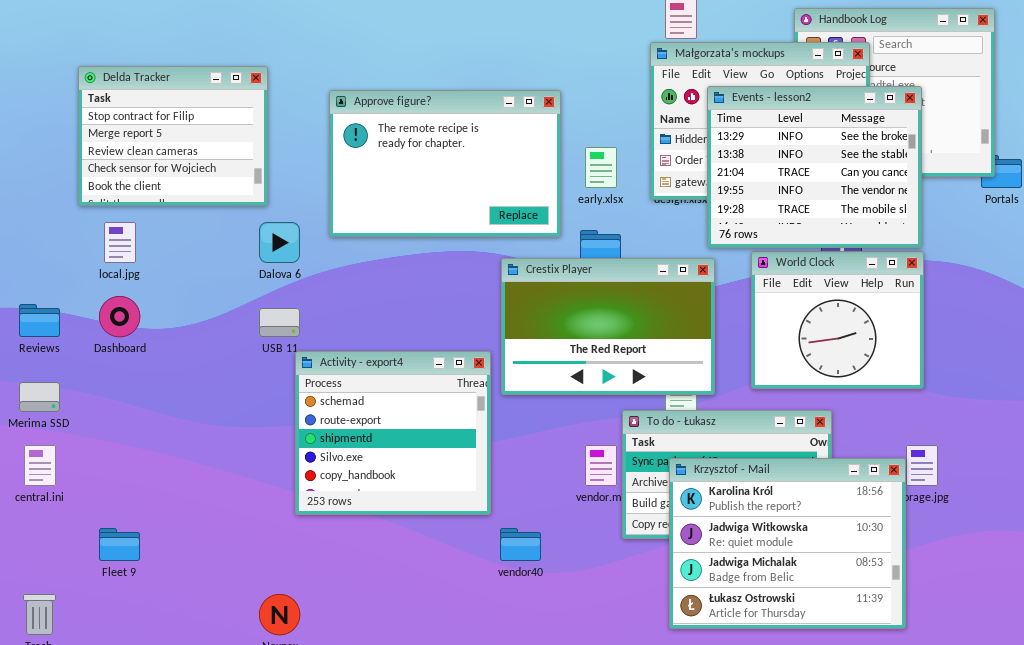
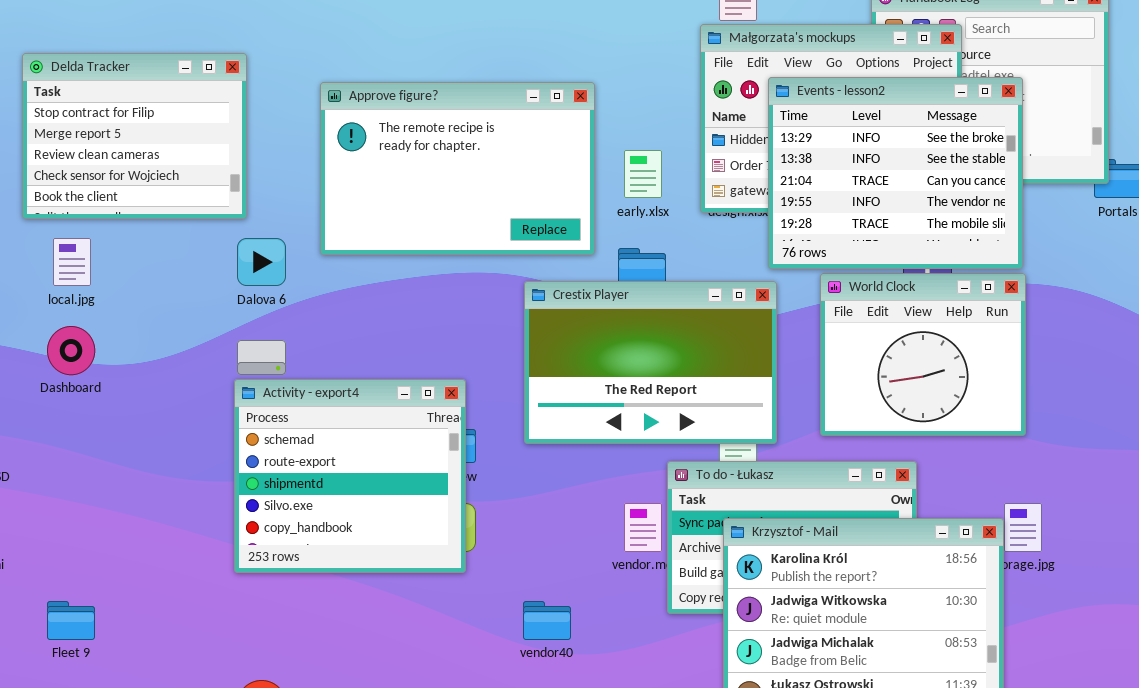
Activity - export4: [295,351,491,515] -> [234,379,466,573], moved

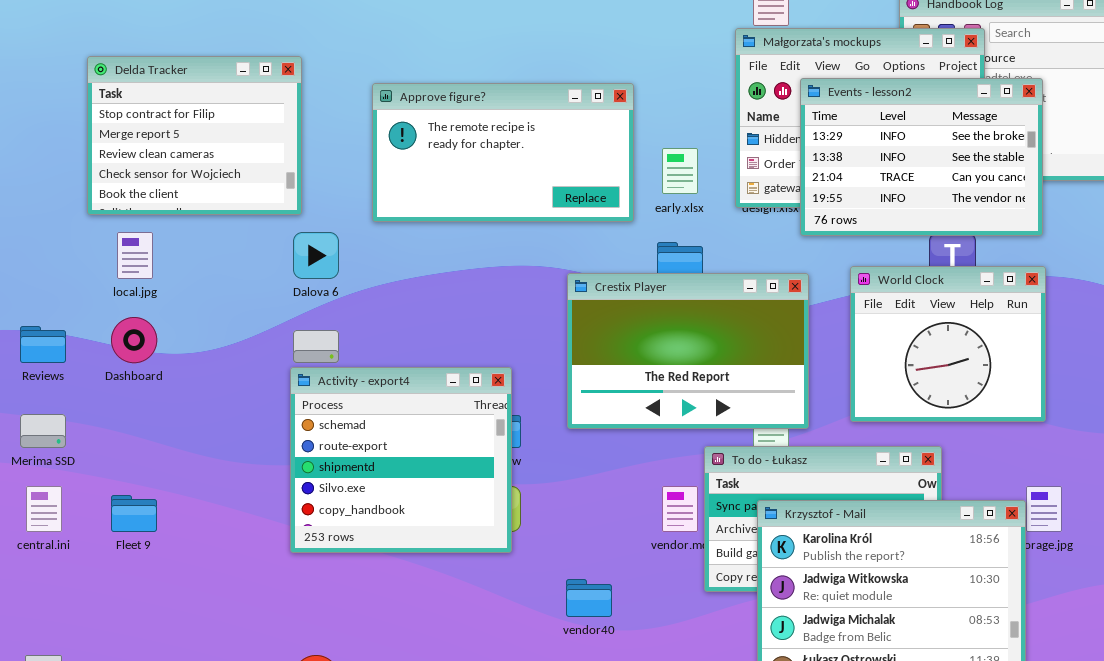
Events - lesson2: [768,77,1023,269] -> [800,78,1043,236], resized
Approve figure?: [320,82,595,255] -> [372,83,634,222], resized
Fleet 9: [47,601,95,640] -> [111,495,157,532], moved

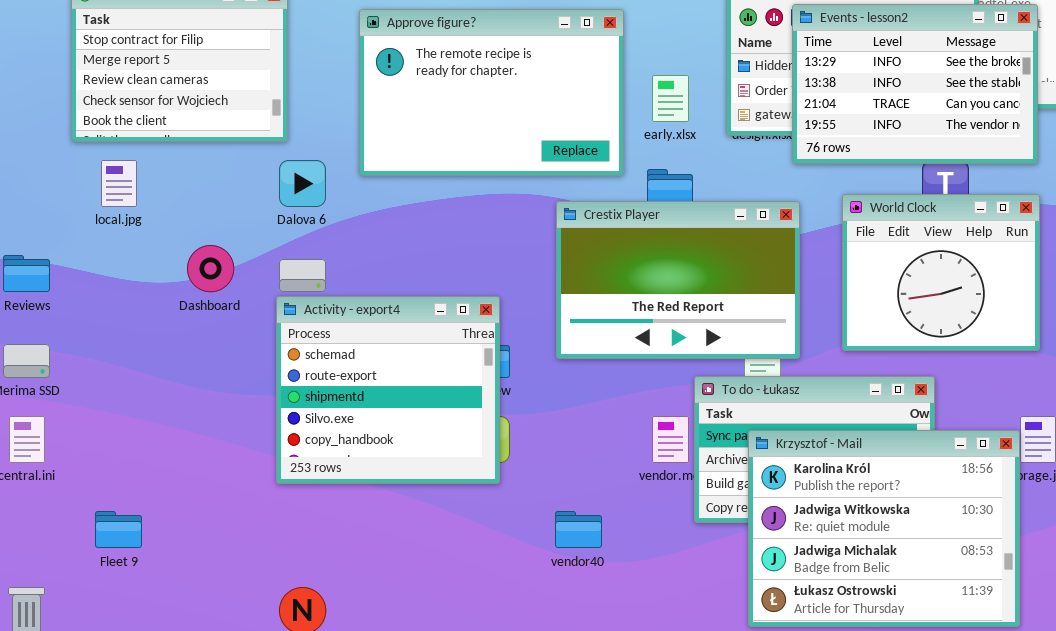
Approve figure?: [372,83,634,222] -> [359,9,624,176], resized
Dashboard: [111,317,157,363] -> [187,245,234,292], moved
Fleet 9: [111,495,157,532] -> [95,511,142,548], moved

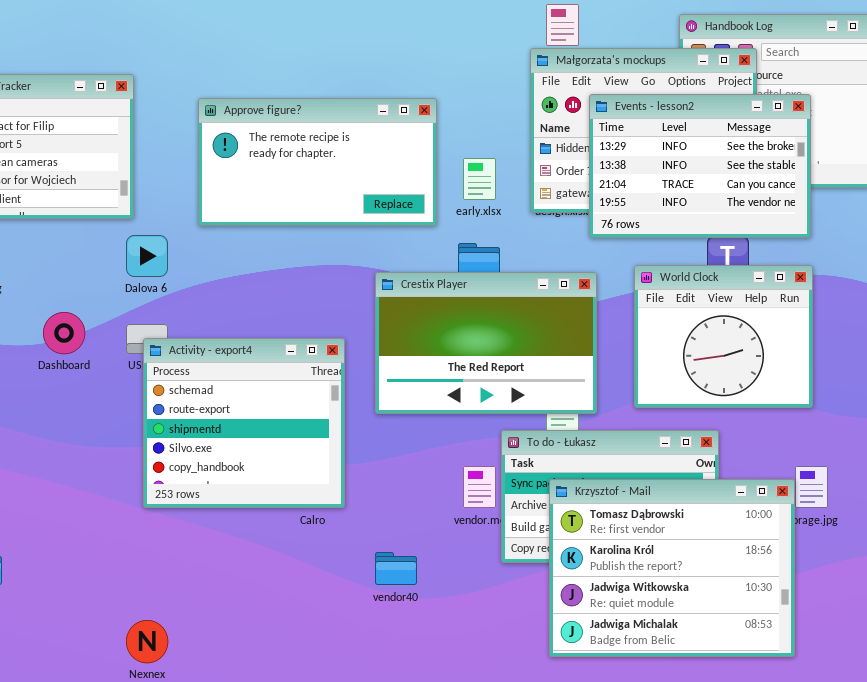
Approve figure?: [359,9,624,176] -> [198,98,437,226], resized
Activity - export4: [276,296,500,484] -> [143,338,345,508], moved
Krzysztof - Mail: [748,430,1020,627] -> [549,479,795,657], scrolled up 1 row

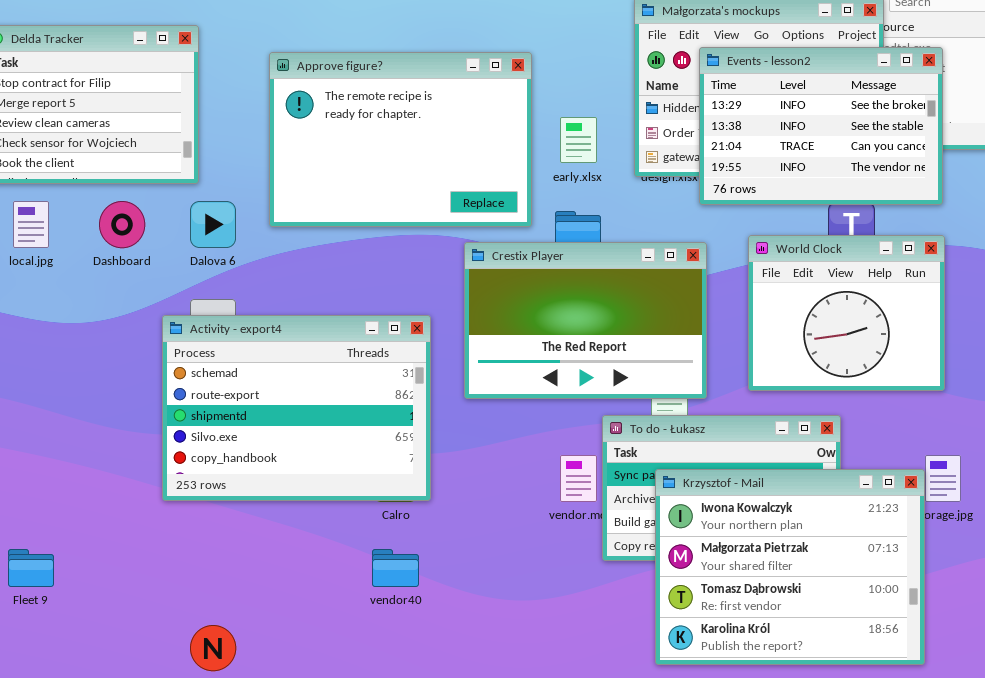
Approve figure?: [198,98,437,226] -> [269,52,532,227], resized
Dashboard: [43,312,85,354] -> [99,201,145,248], moved
Activity - export4: [143,338,345,508] -> [162,315,431,501], resized
Krzysztof - Mail: [549,479,795,657] -> [655,469,925,665], scrolled up 2 rows
vendor40: [375,552,417,585] -> [372,549,419,587], moved

